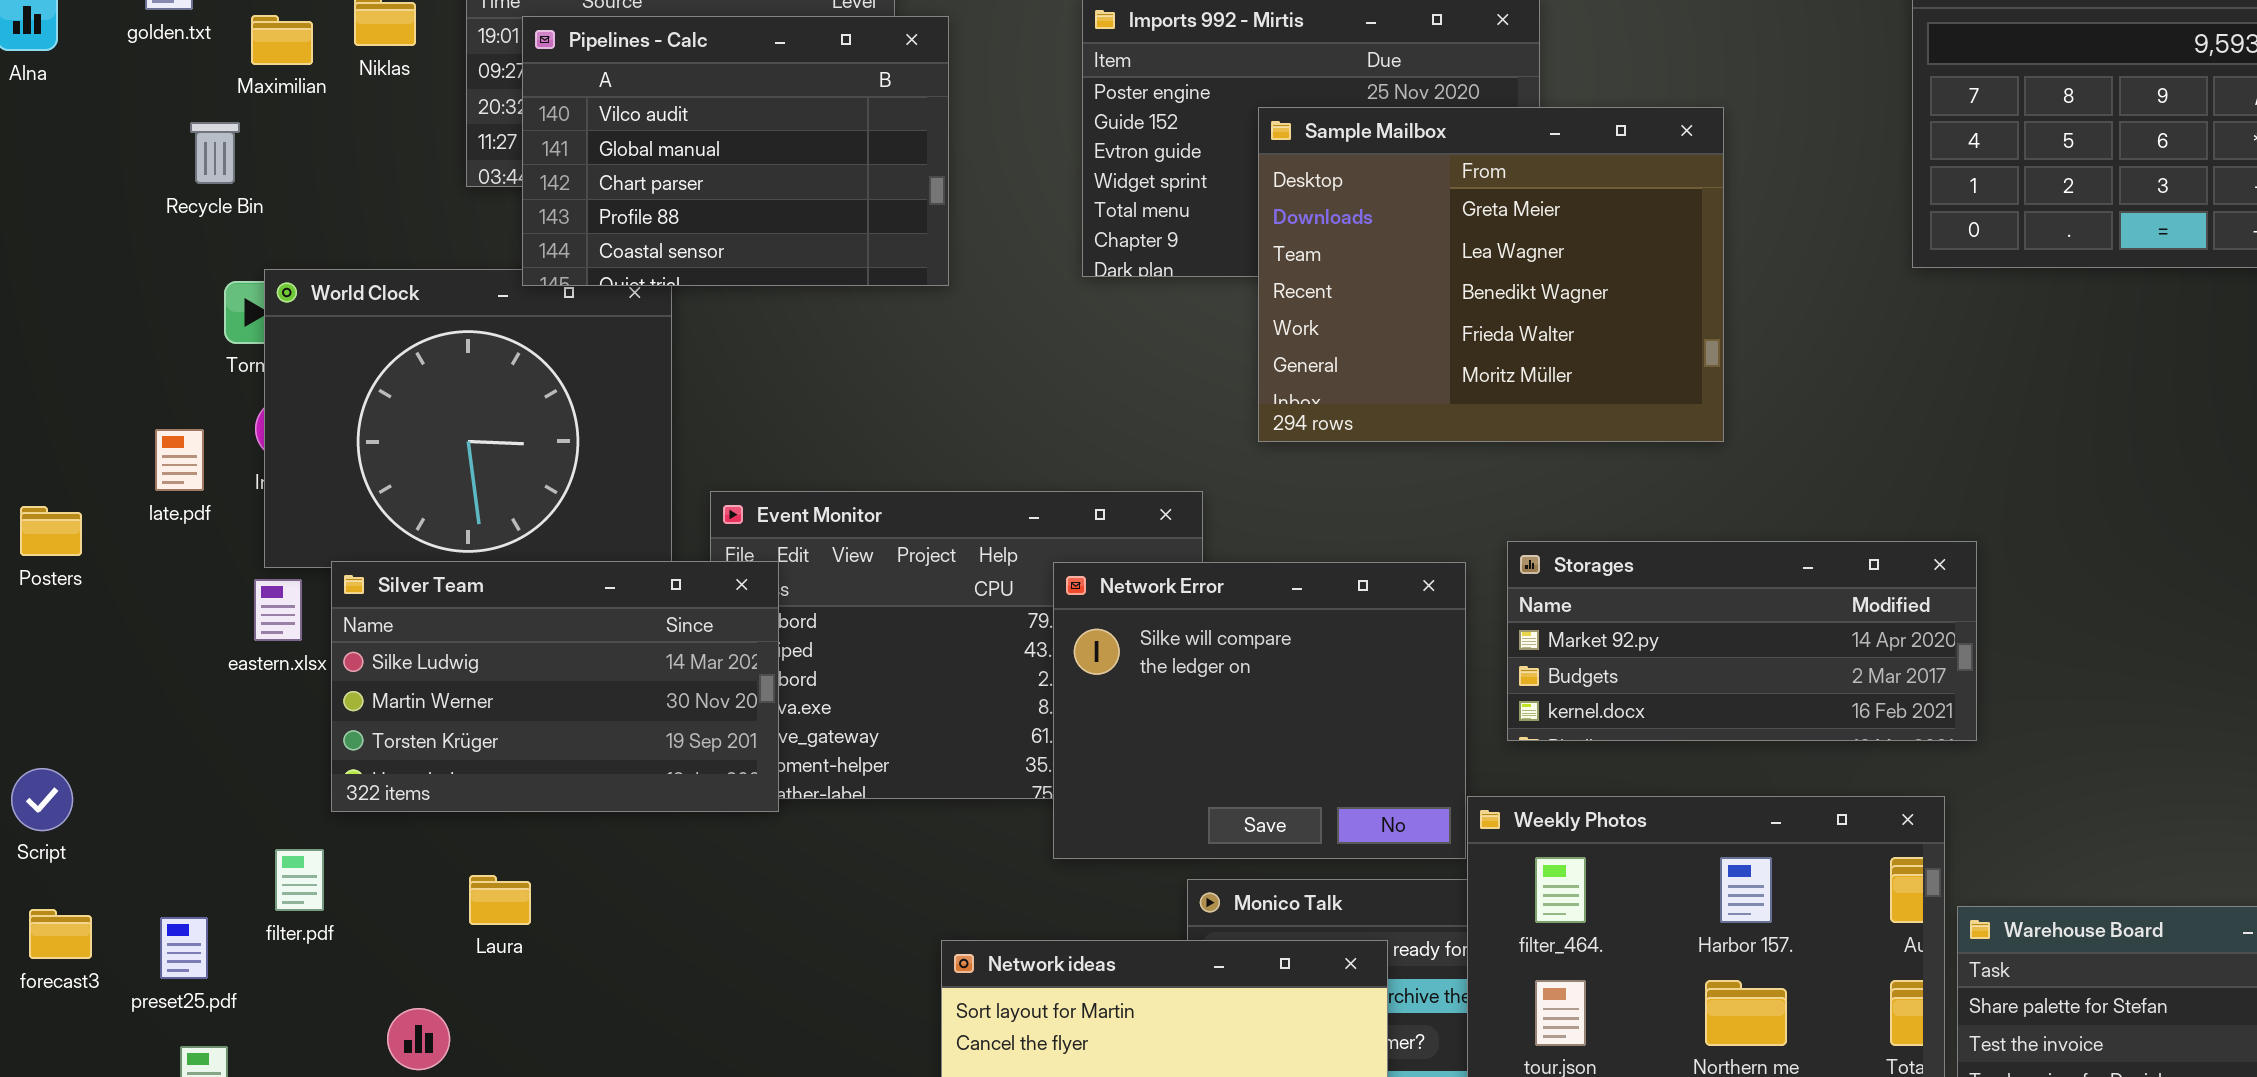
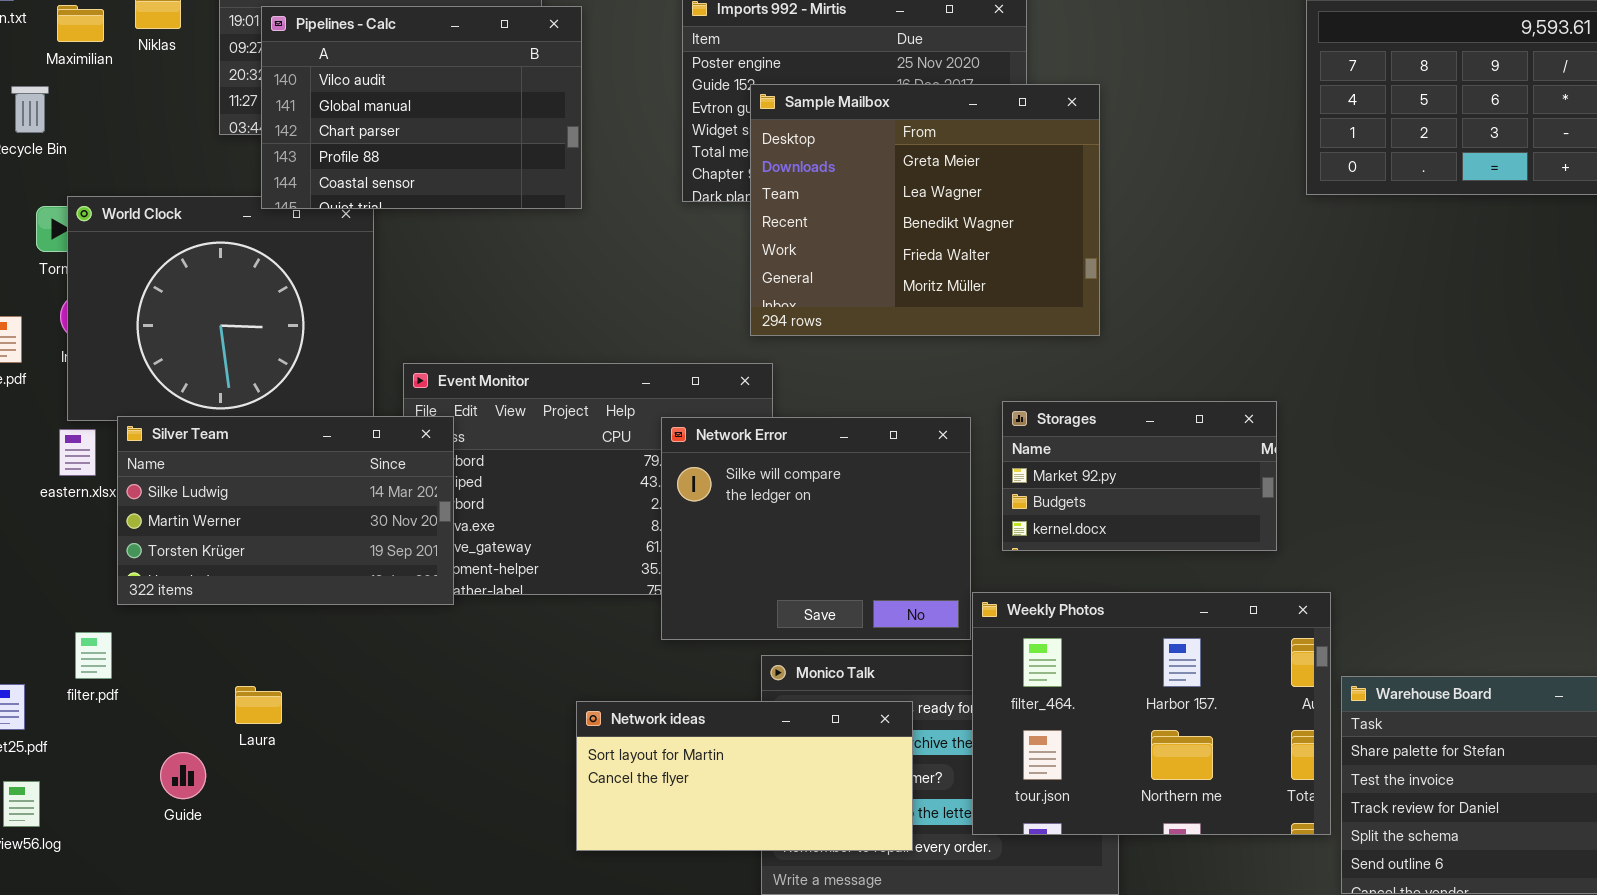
Sample Mailbox: [1258,107,1724,442] -> [750,84,1100,336], moved
Storages: [1507,541,1977,741] -> [1002,401,1277,551], resized
Laura: [469,875,531,925] -> [235,686,282,724], moved

